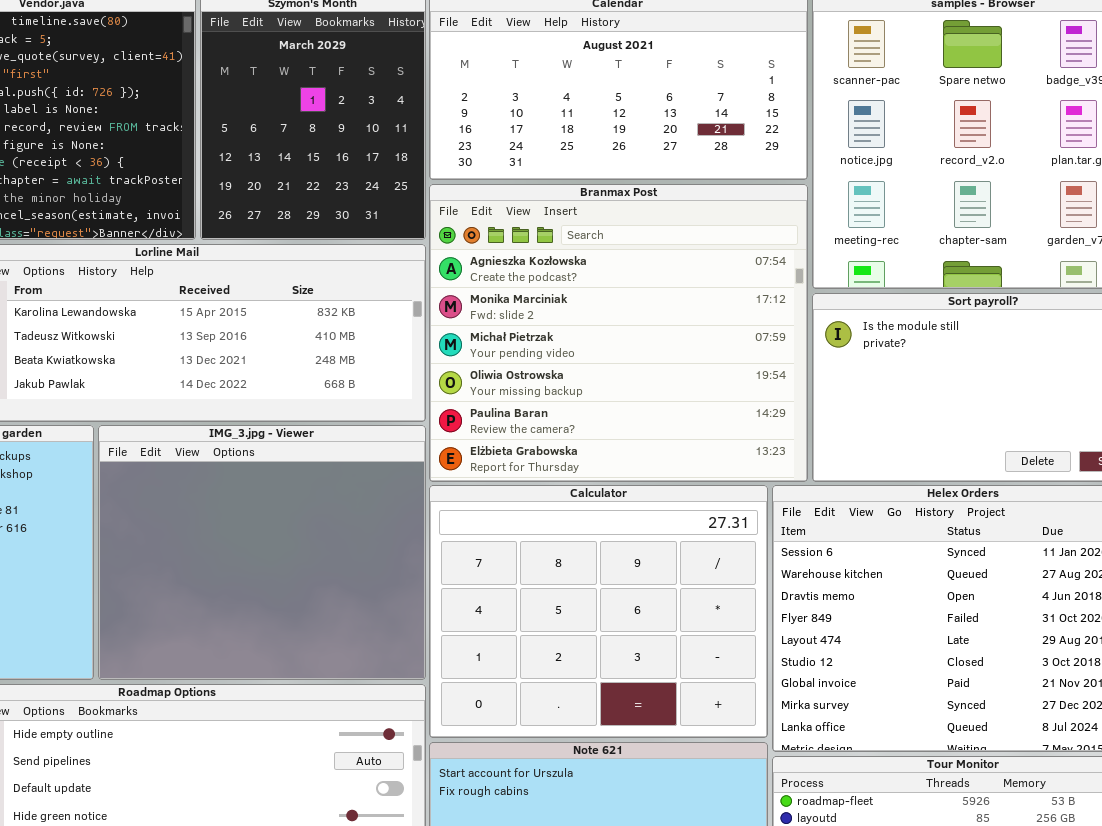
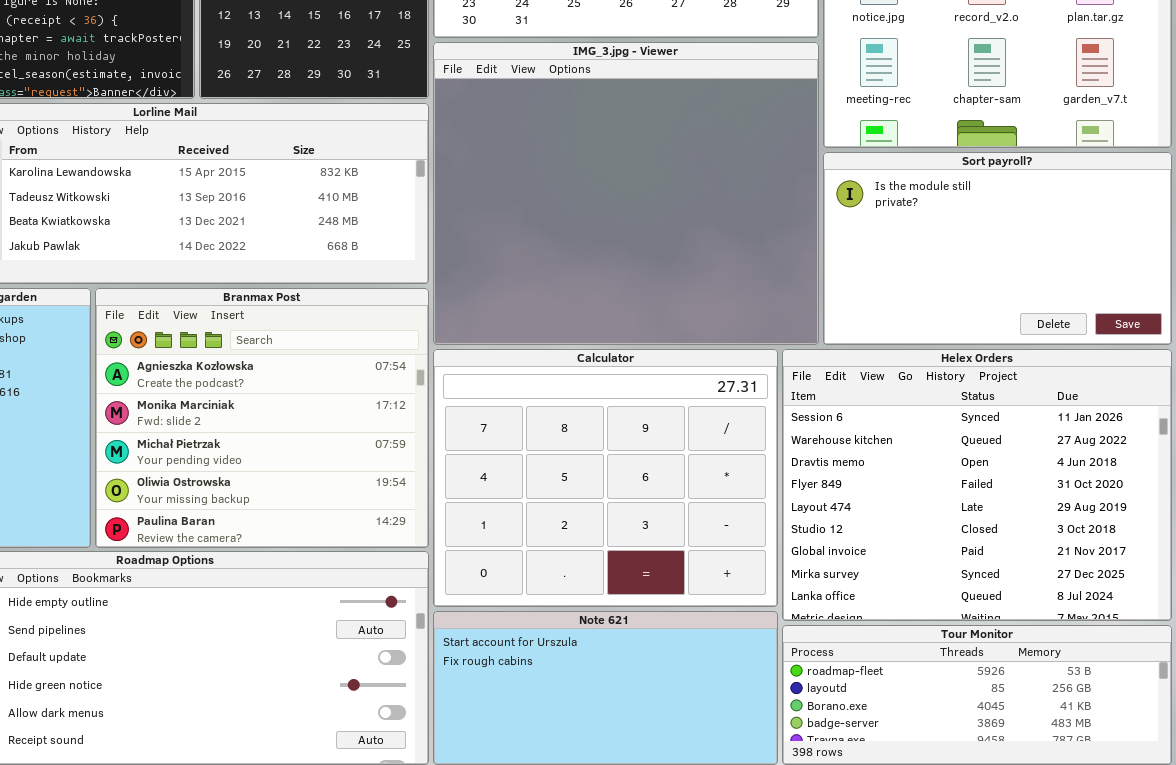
Branmax Post: [429,184,808,482] -> [95,288,429,548], moved, resized
IMG_3.jpg - Viewer: [98,425,426,680] -> [433,42,819,345], moved, resized

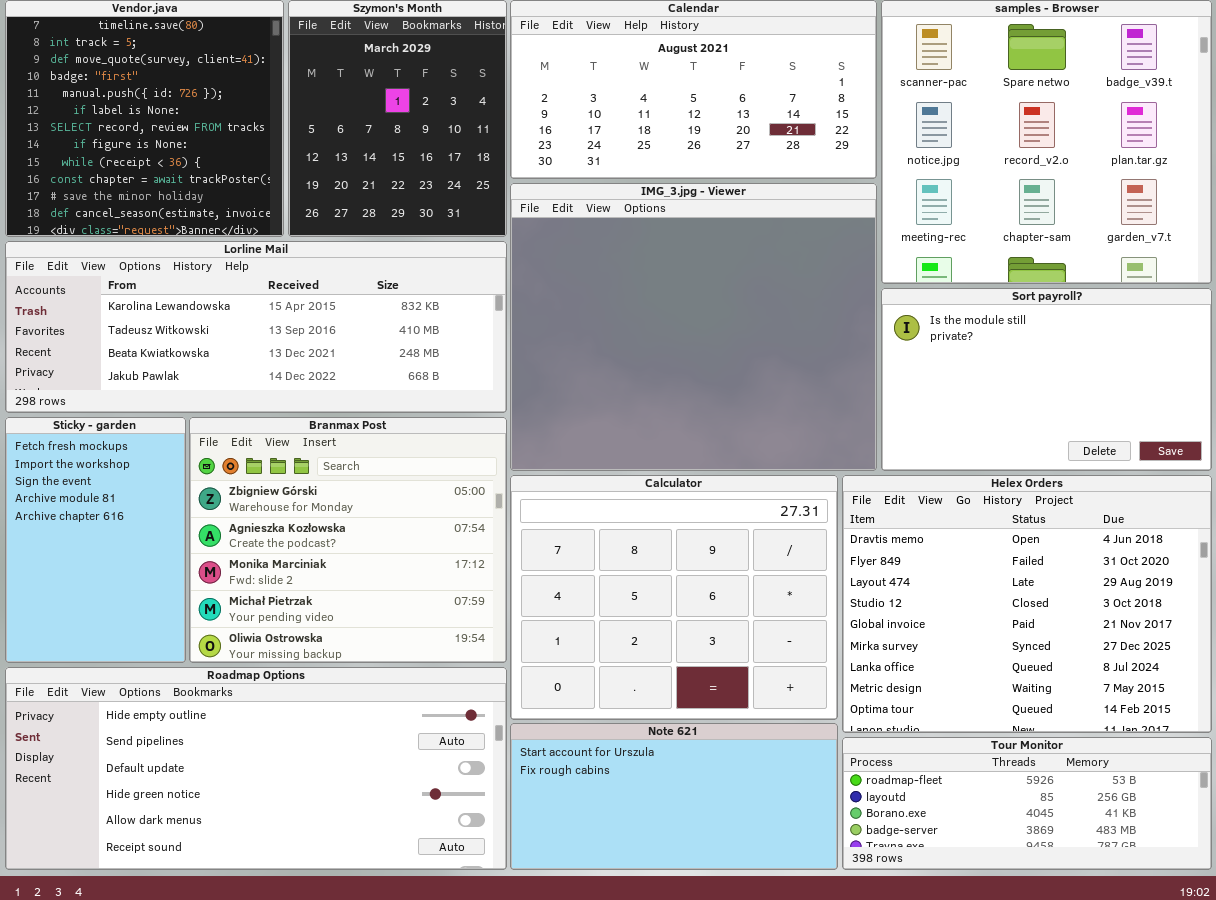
Branmax Post: [95,288,429,548] -> [189,417,507,663], scrolled up 1 row
Helex Orders: [782,349,1172,621] -> [842,475,1212,733], scrolled down 2 rows

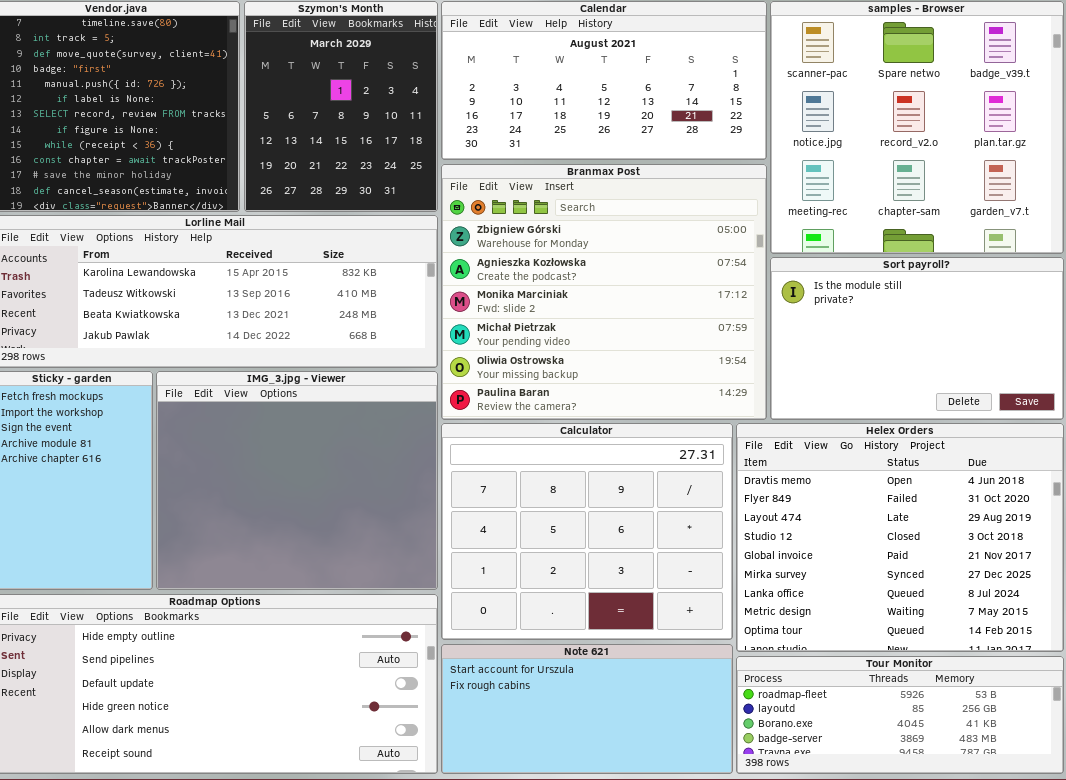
IMG_3.jpg - Viewer: [510,183,877,471] -> [156,371,438,590], moved, resized
Branmax Post: [189,417,507,663] -> [441,164,767,420], moved, resized

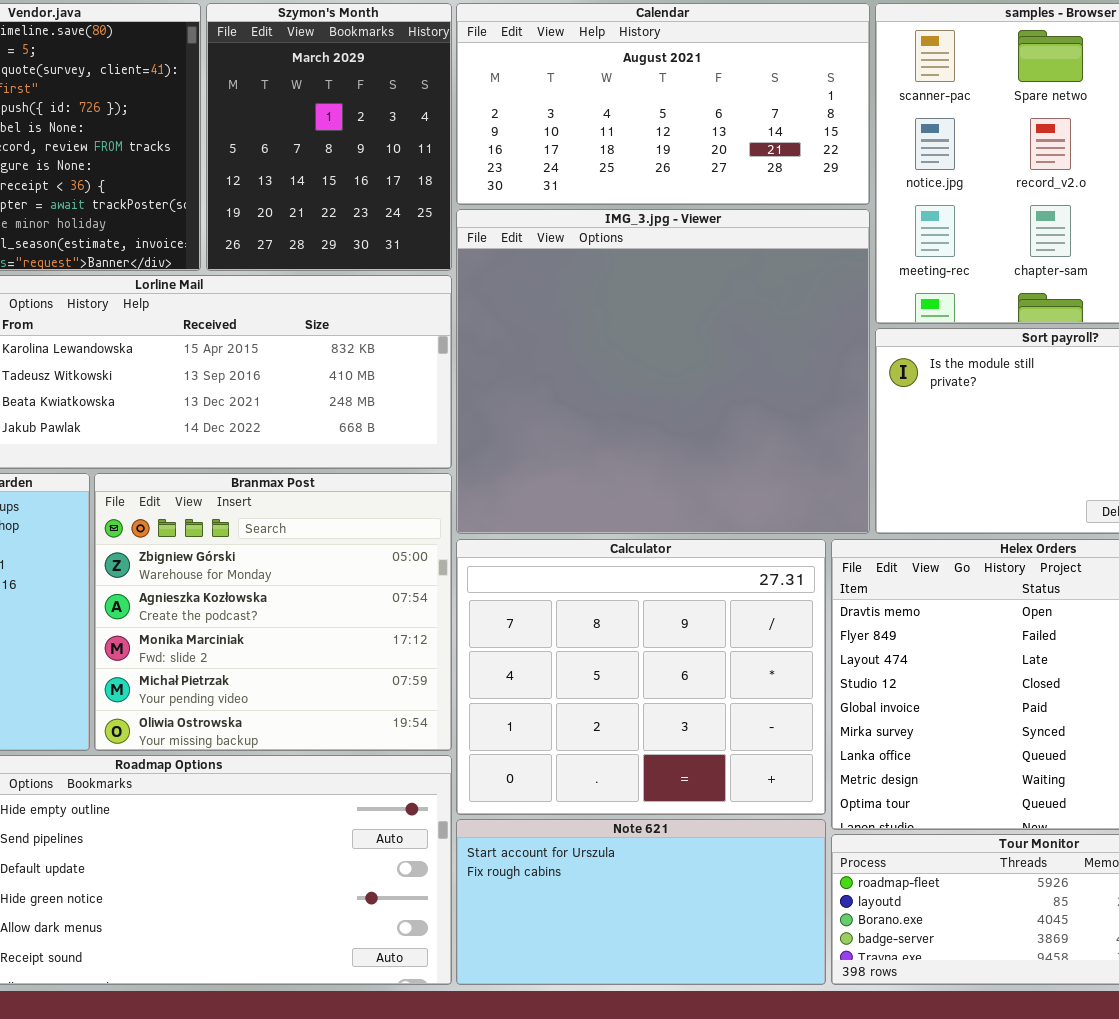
Branmax Post: [441,164,767,420] -> [94,473,452,751], moved, resized
IMG_3.jpg - Viewer: [156,371,438,590] -> [456,209,870,534], moved, resized

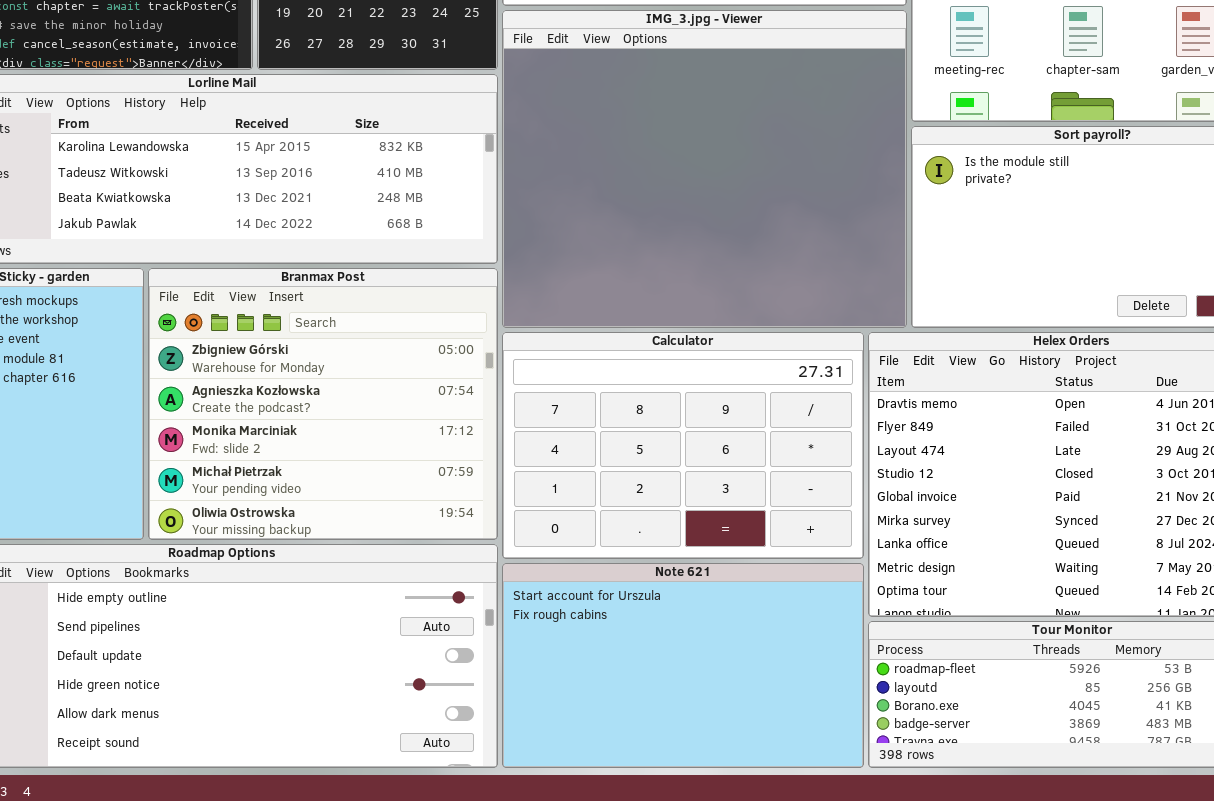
Calculator: [456,539,826,815] -> [502,332,864,559], resized
Note 621: [456,819,826,985] -> [502,563,864,768], resized

